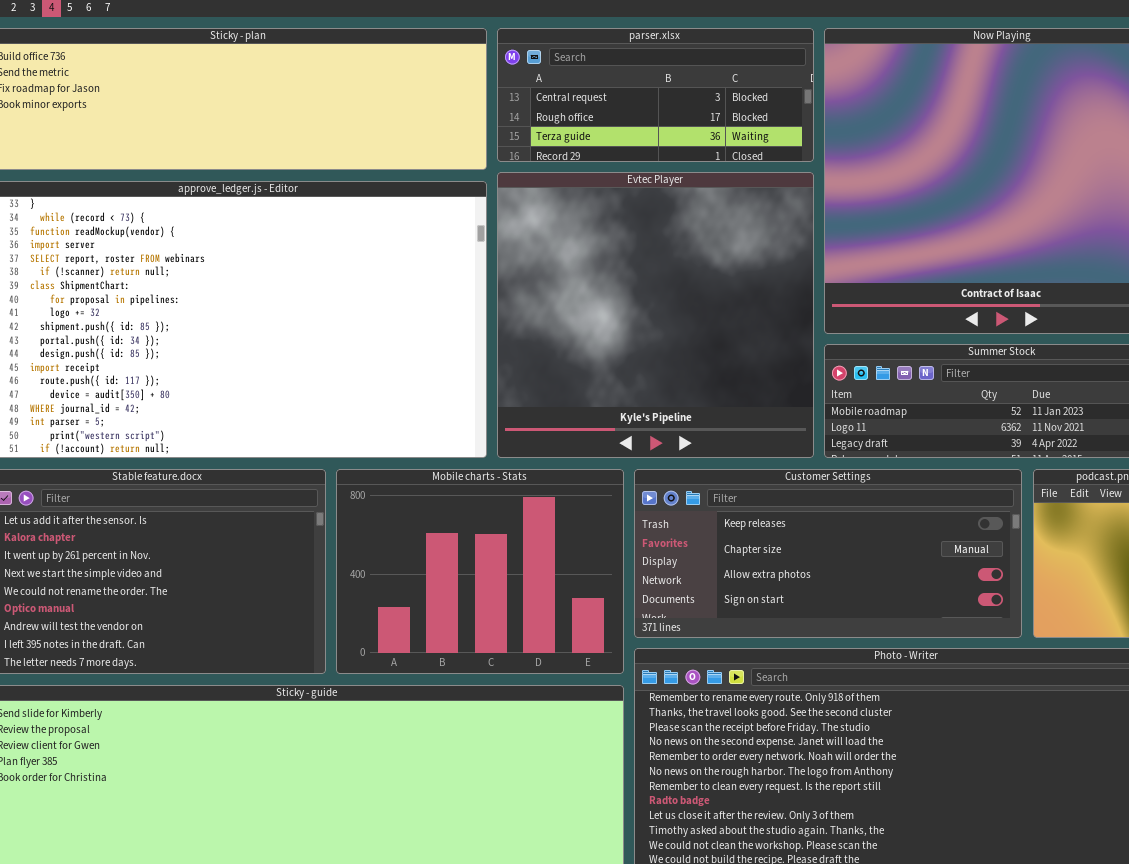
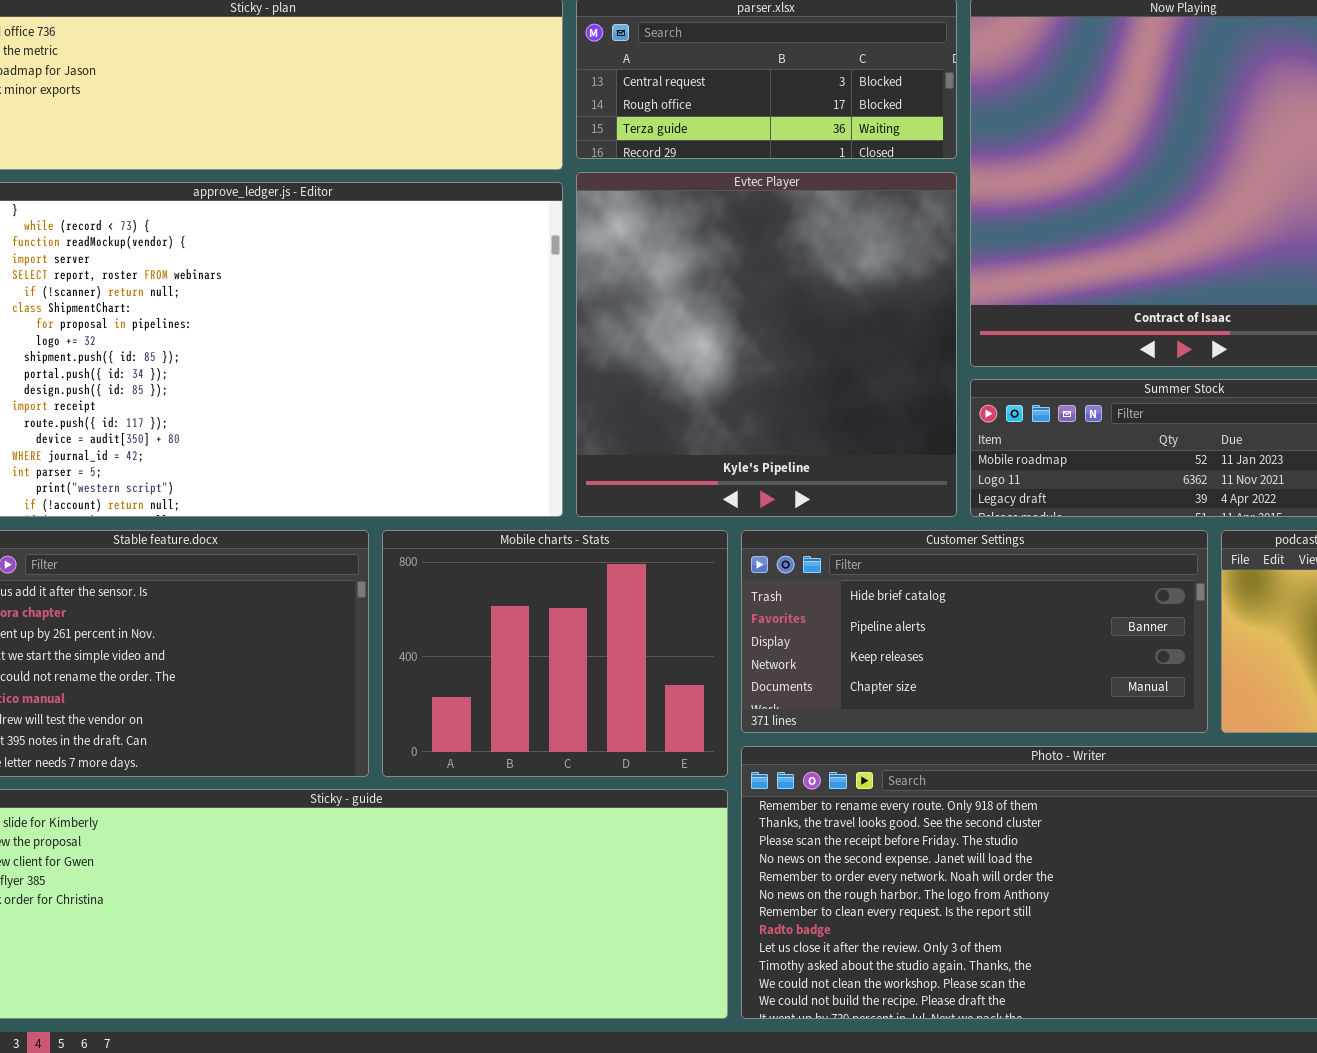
Customer Settings: [634,469,1022,638] -> [741,530,1208,733], scrolled up 2 rows

